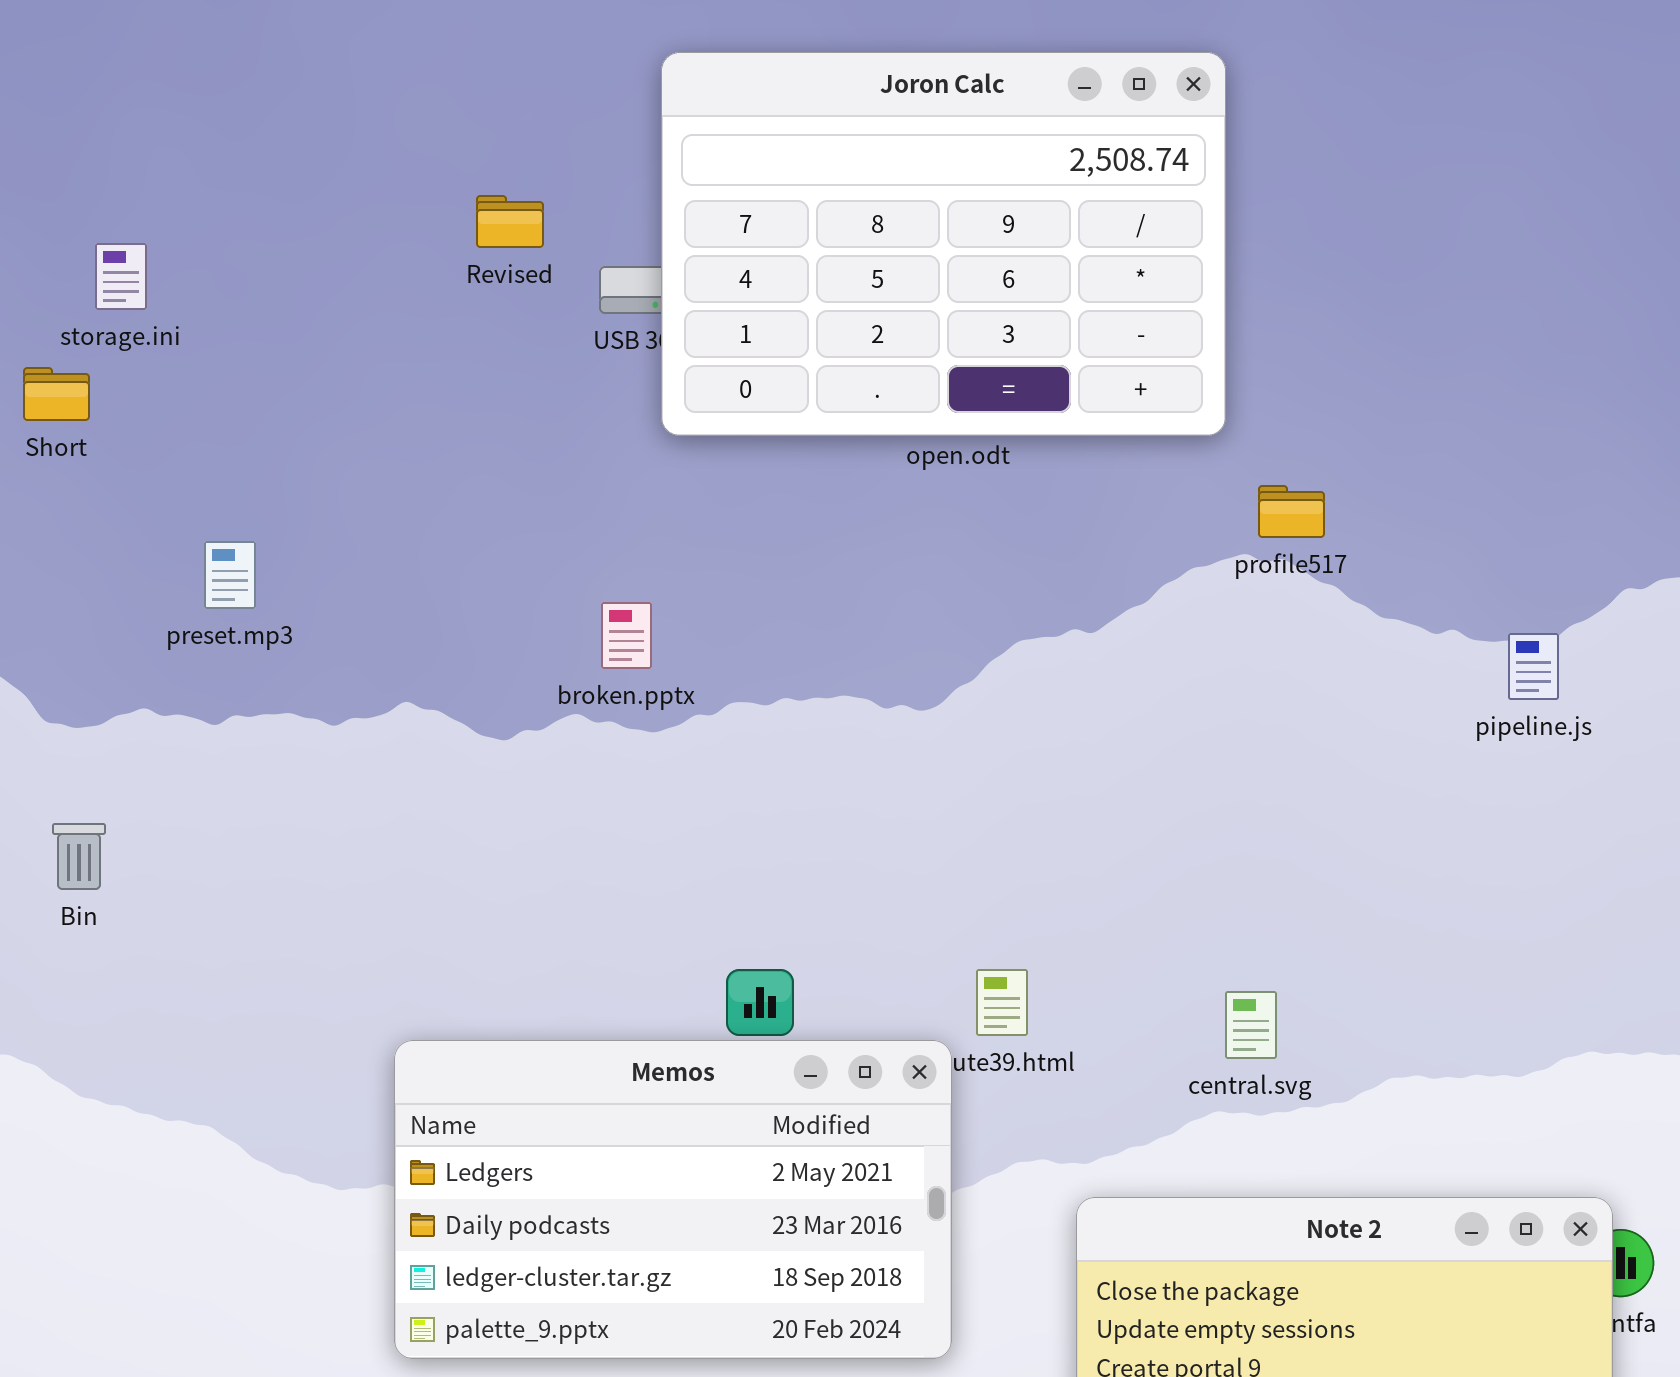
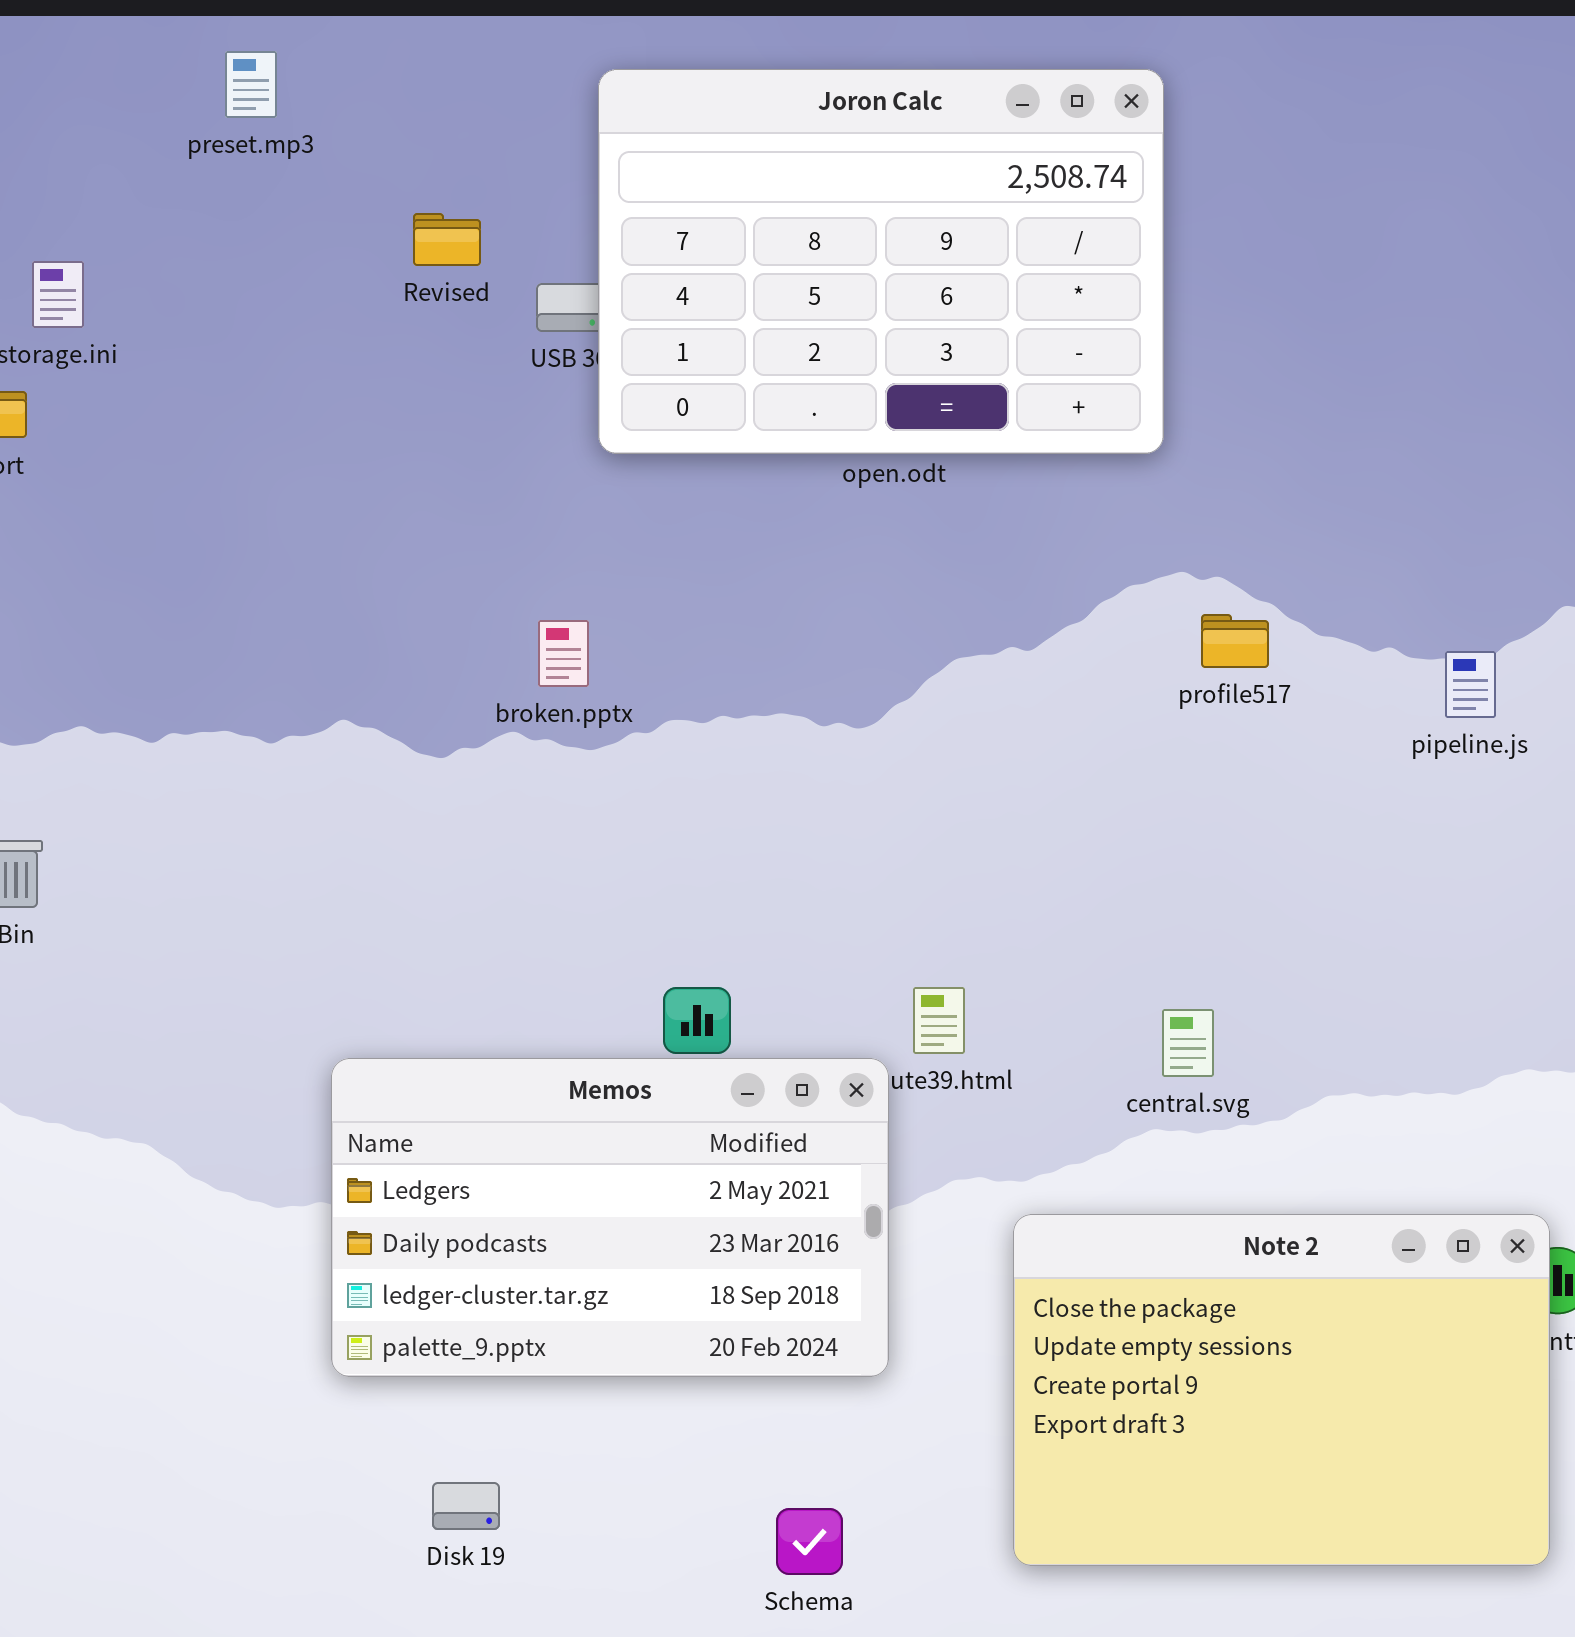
profile517: [1258,485,1325,538] -> [1201,614,1269,668], moved
preset.mp3: [204,541,256,609] -> [225,51,277,118], moved

